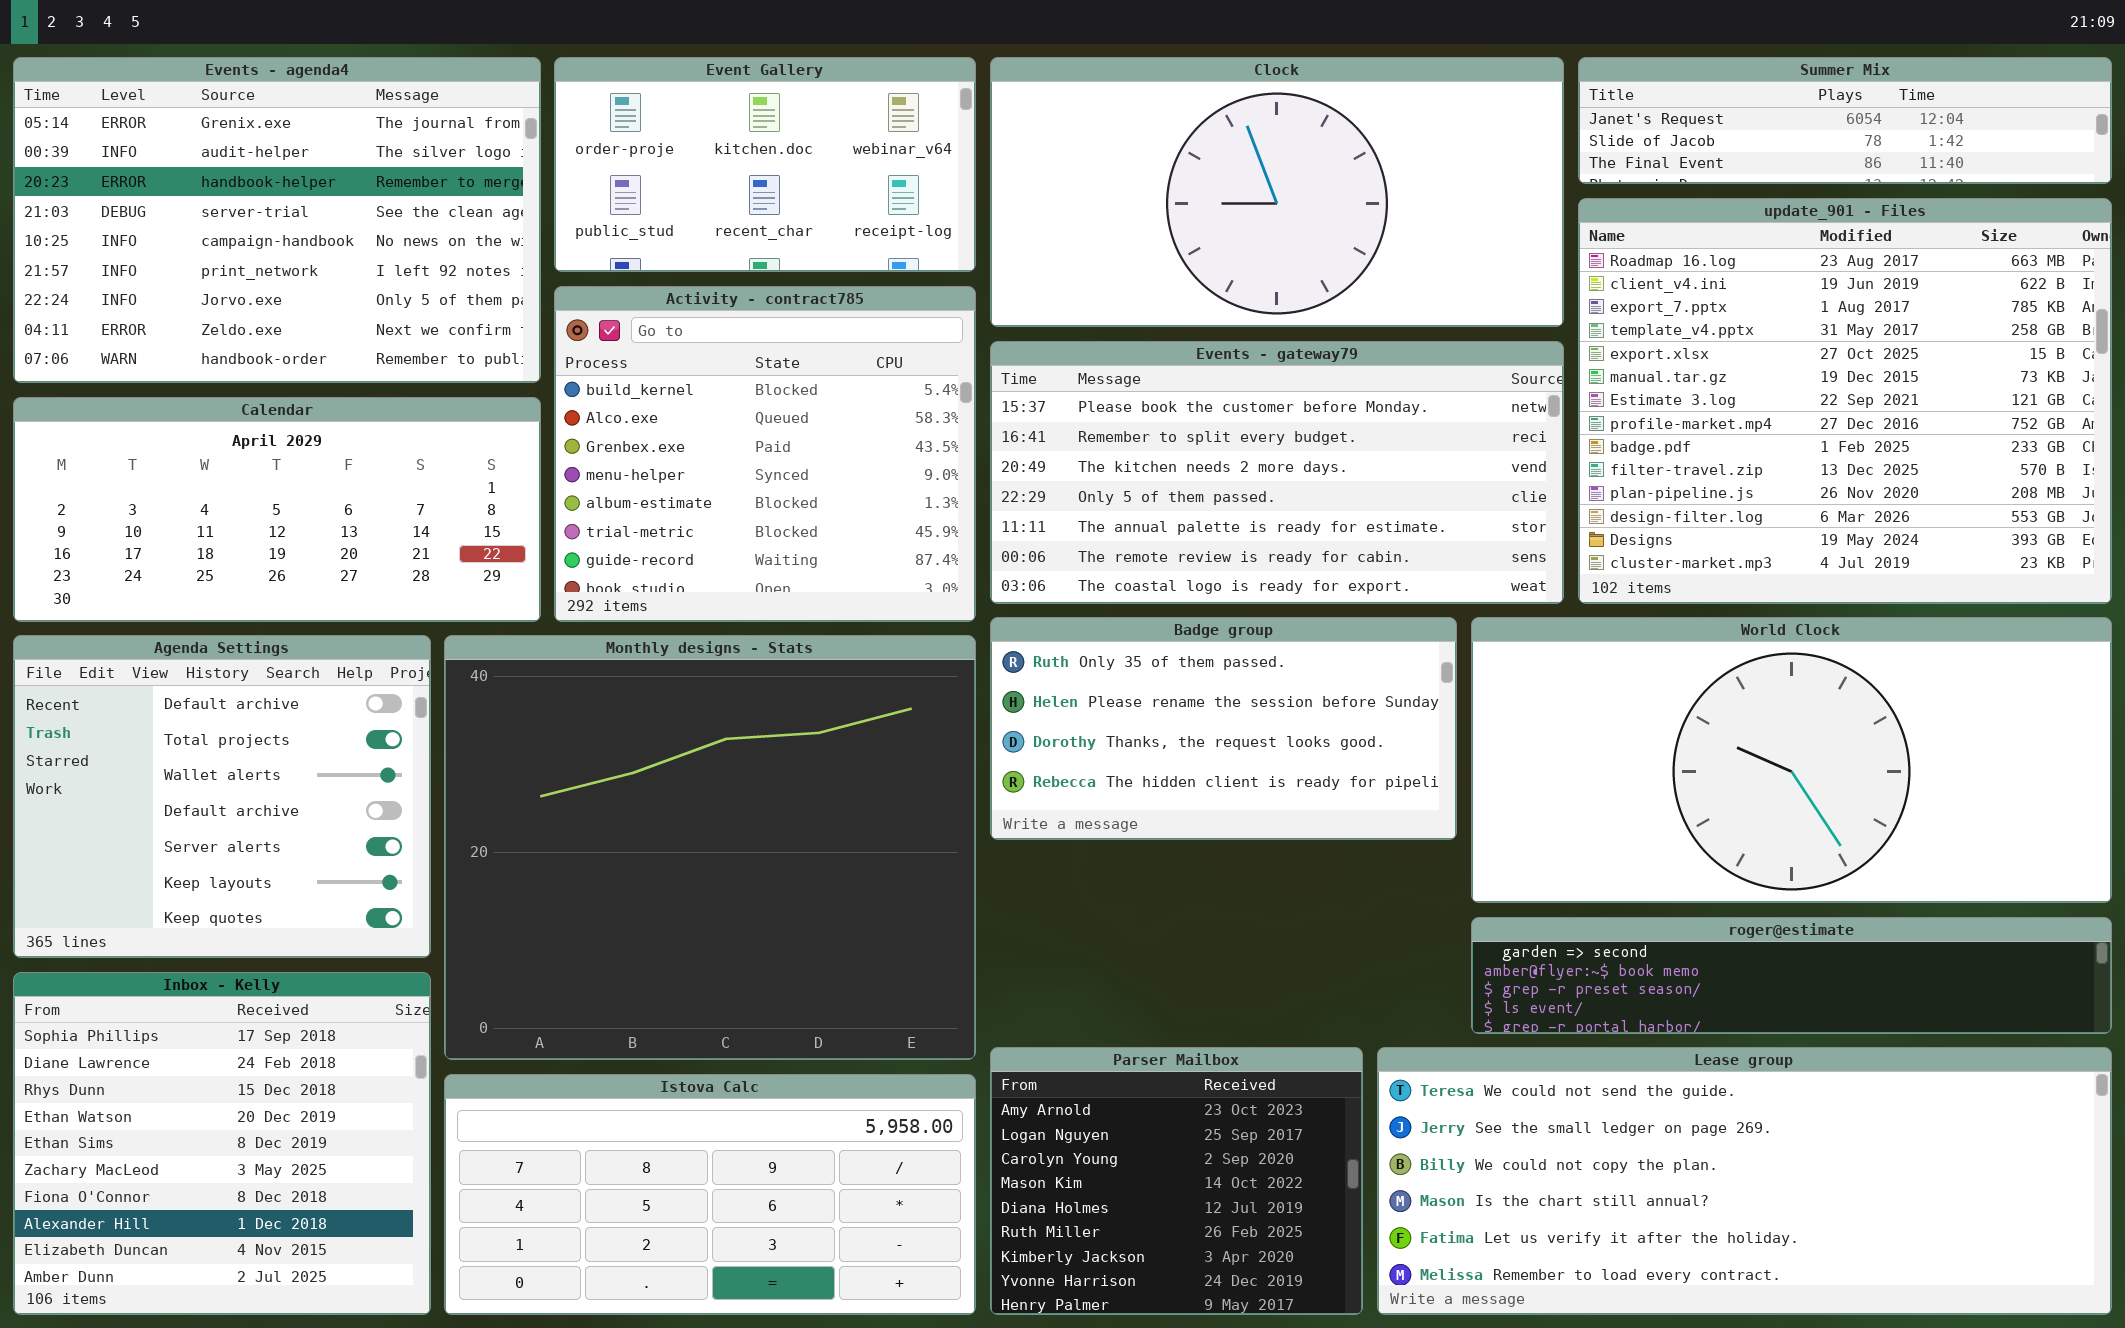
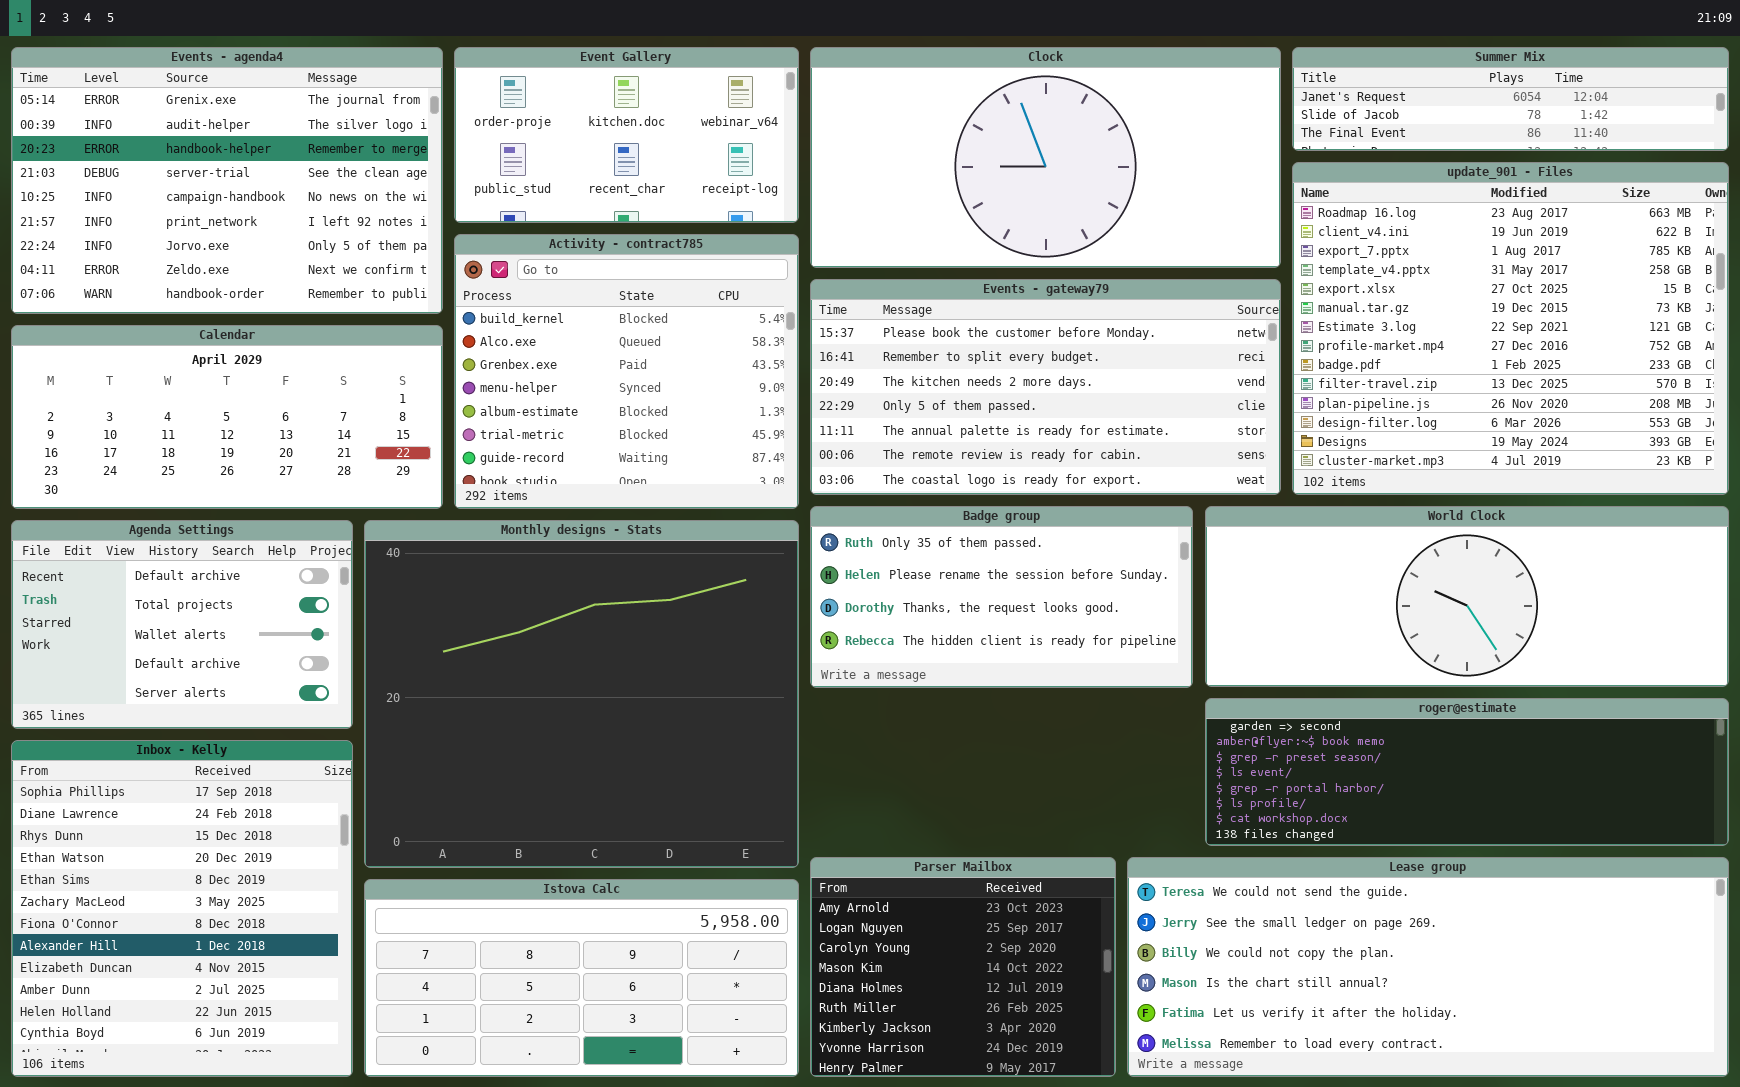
World Clock: [1471,617,2112,903] -> [1205,506,1729,687], resized
Agenda Settings: [13,635,431,958] -> [11,520,353,729], resized
roger@estimate: [1471,917,2112,1034] -> [1205,698,1729,846], resized
Inbox - Kelly: [13,972,431,1315] -> [11,740,353,1077], resized

